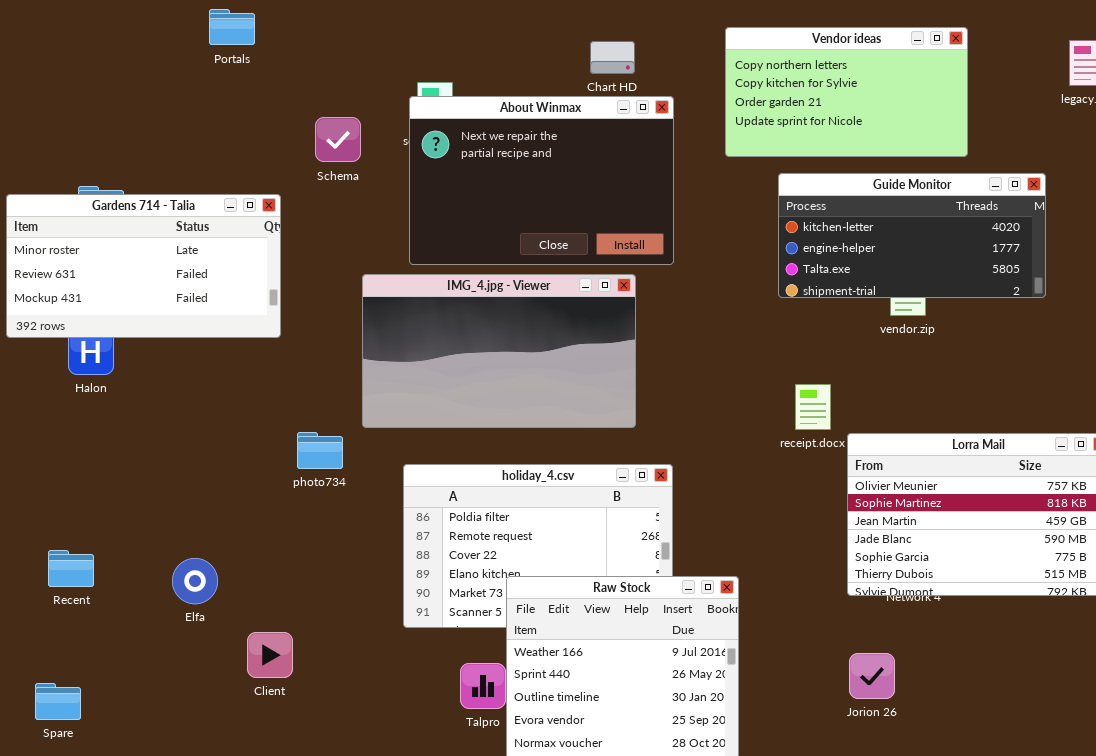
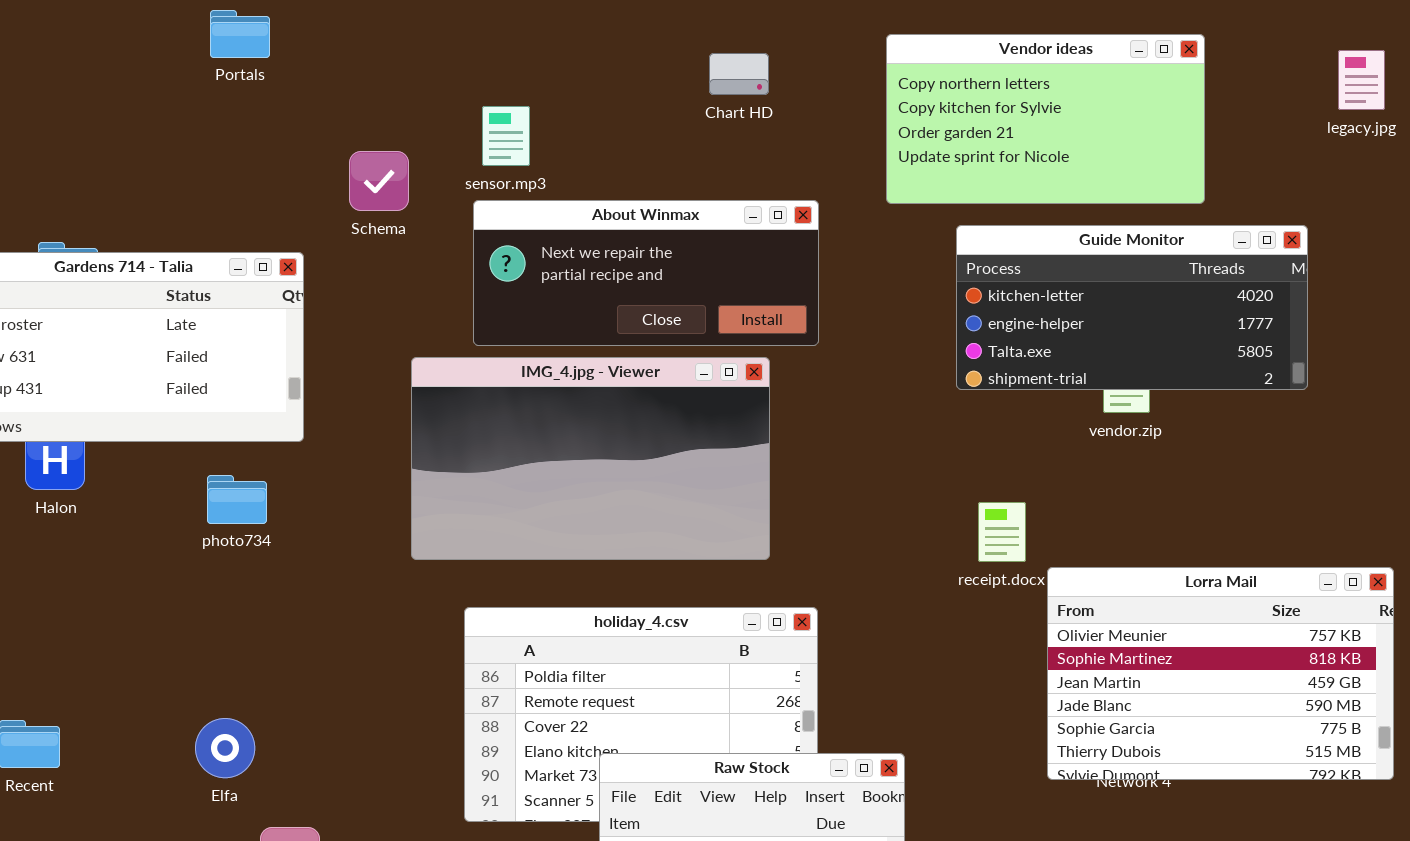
About Winmax: [409,96,674,265] -> [473,200,819,346], resized
photo734: [297,432,343,469] -> [207,475,267,524], moved
Elfa: [172,558,218,604] -> [195,718,255,778], moved

